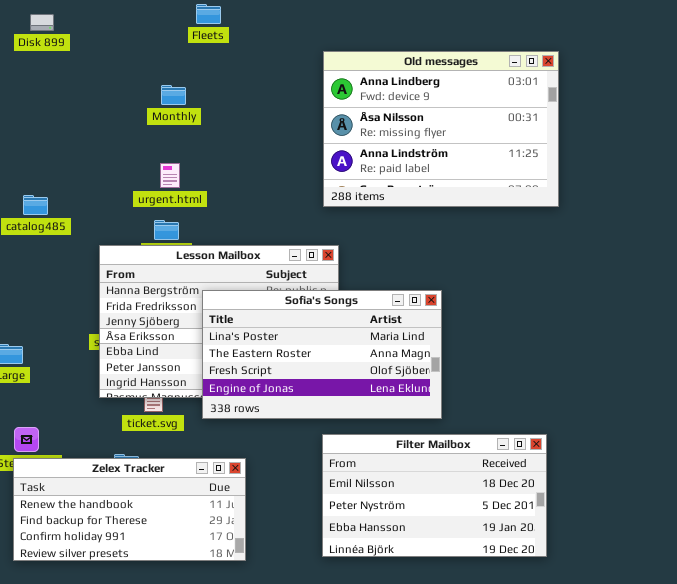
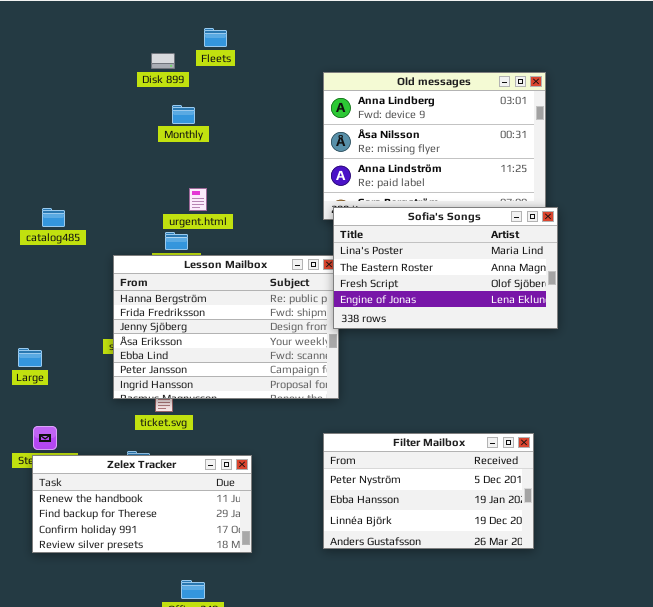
Disk 899: [30,14,54,31] -> [151,53,175,69], moved
urgent.html: [160,163,180,188] -> [189,188,207,211], moved
Sofia's Songs: [202,290,442,419] -> [333,207,558,329], moved
Filter Mailbox: [322,434,547,557] -> [323,433,534,549], scrolled down 1 row

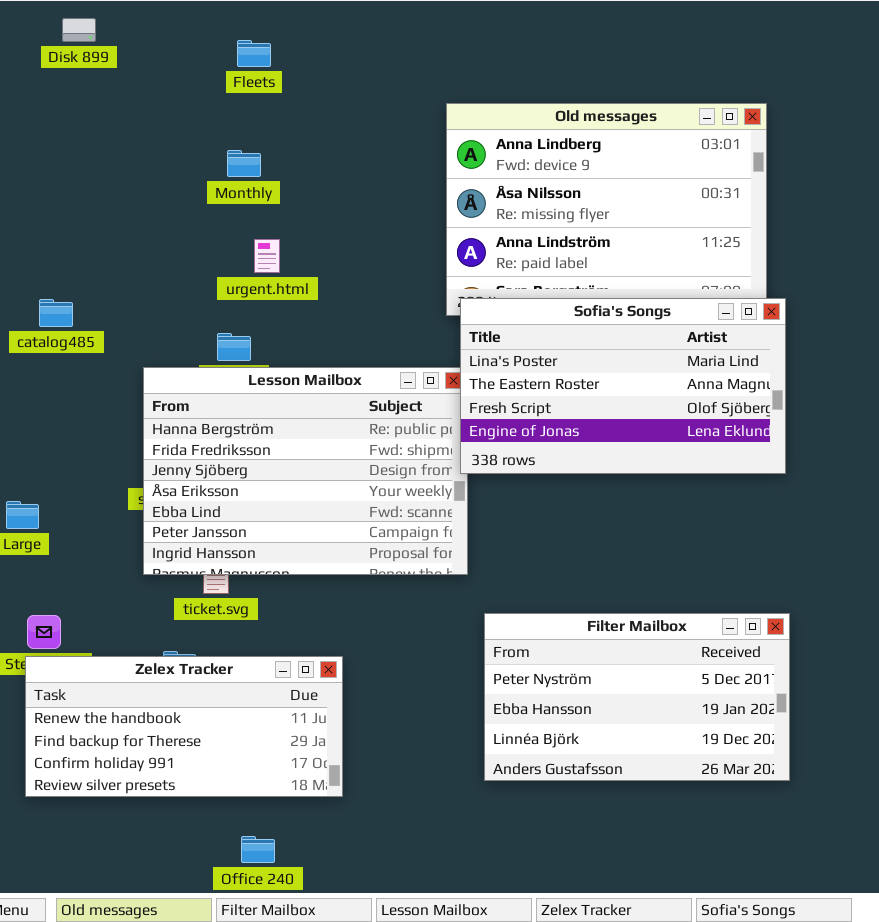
Fleets: [204,28,227,47] -> [237,40,271,67], moved
Disk 899: [151,53,175,69] -> [62,18,96,42], moved
urgent.html: [189,188,207,211] -> [254,239,280,273], moved
Filter Mailbox: [323,433,534,549] -> [484,613,790,781], moved

